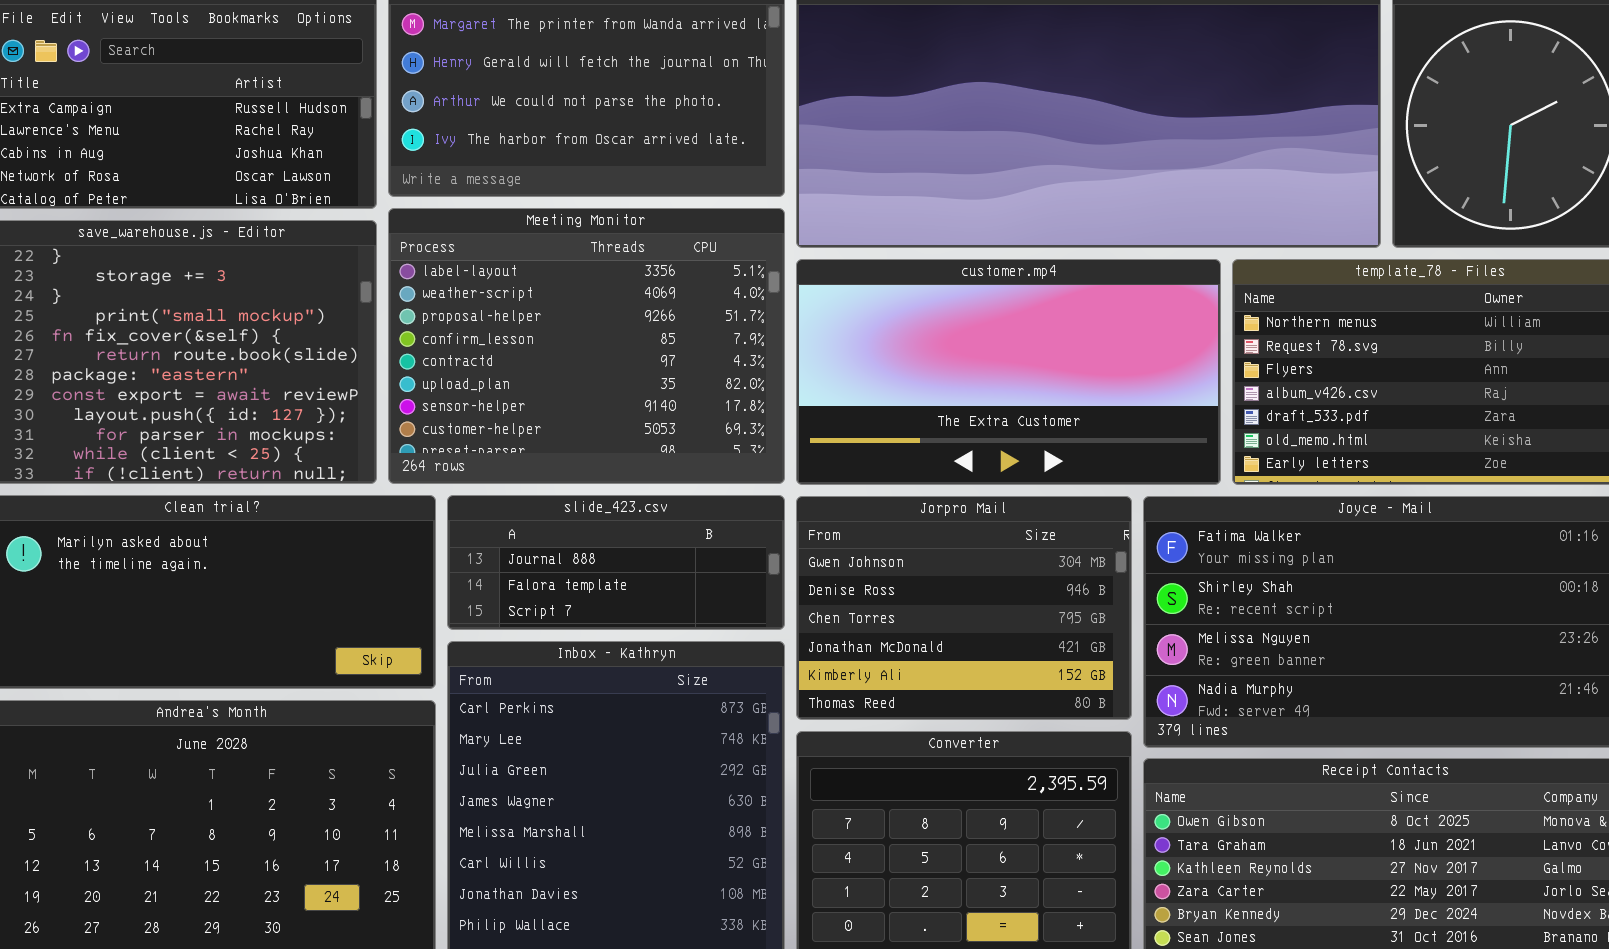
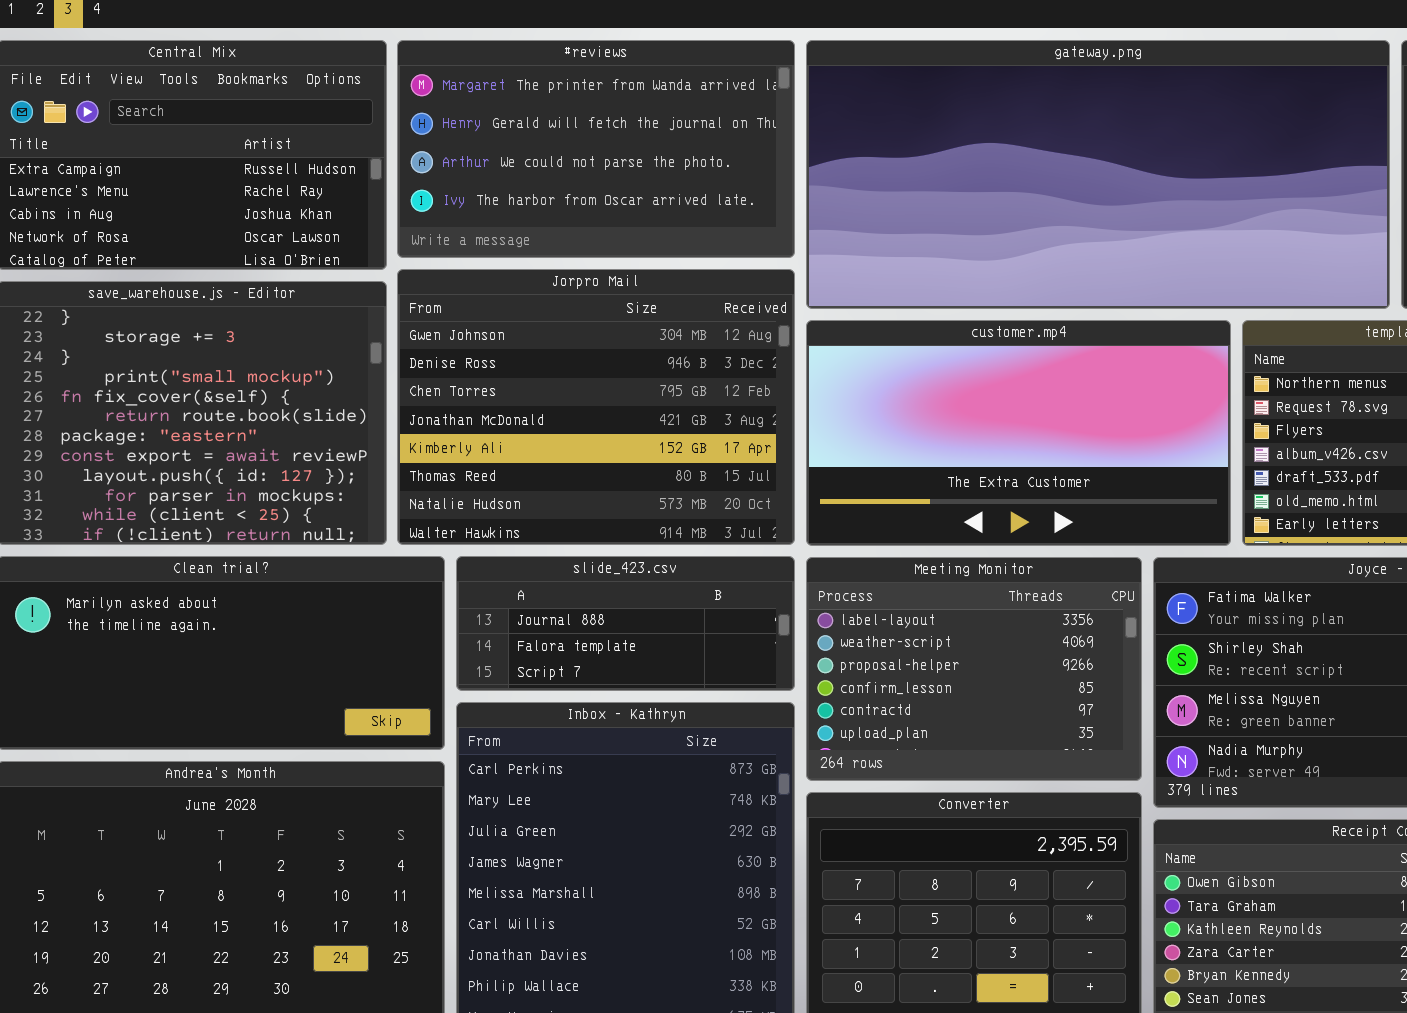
Meeting Monitor: [388,208,785,484] -> [806,557,1142,781], moved, resized
Jorpro Mail: [796,496,1132,720] -> [397,269,795,545], moved, resized

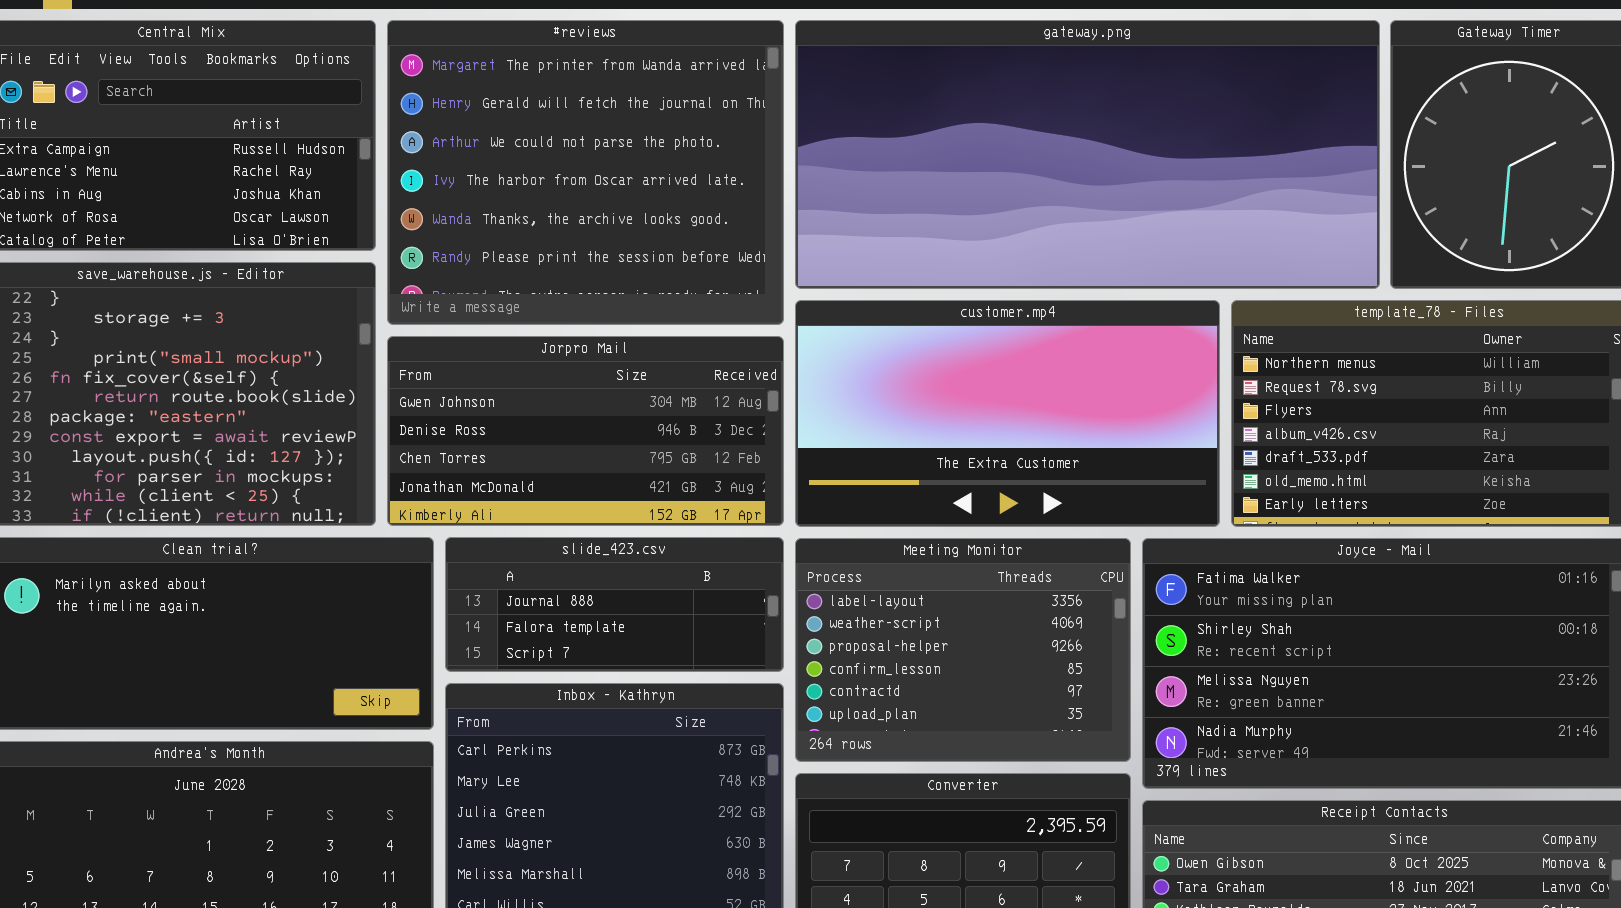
#reviews: [397,40,795,258] -> [387,20,784,325], resized
Jorpro Mail: [397,269,795,545] -> [387,336,784,526], resized

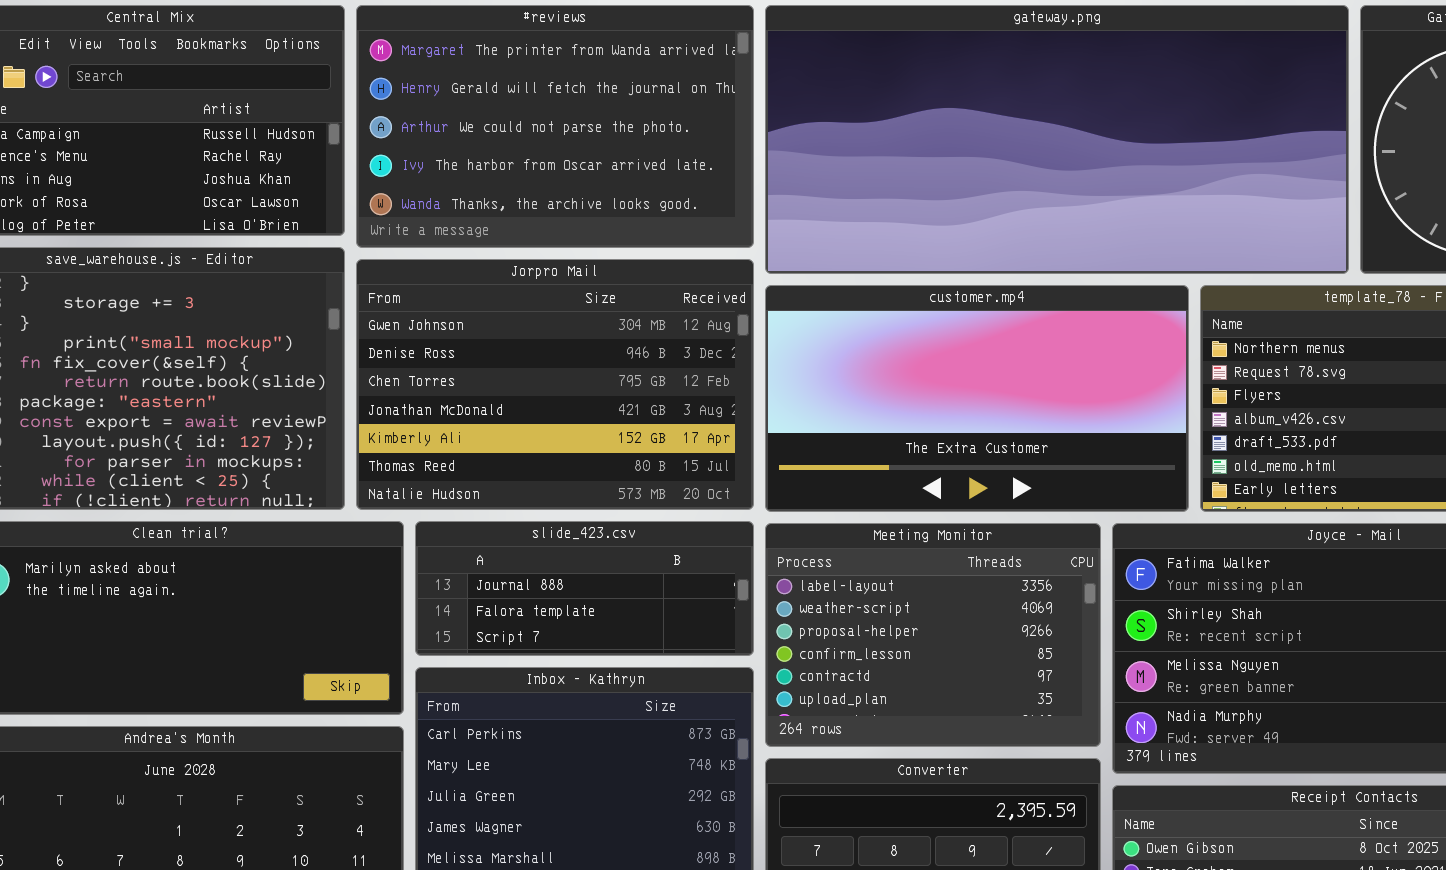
#reviews: [387,20,784,325] -> [356,5,754,248], resized
Jorpro Mail: [387,336,784,526] -> [356,259,754,510], resized

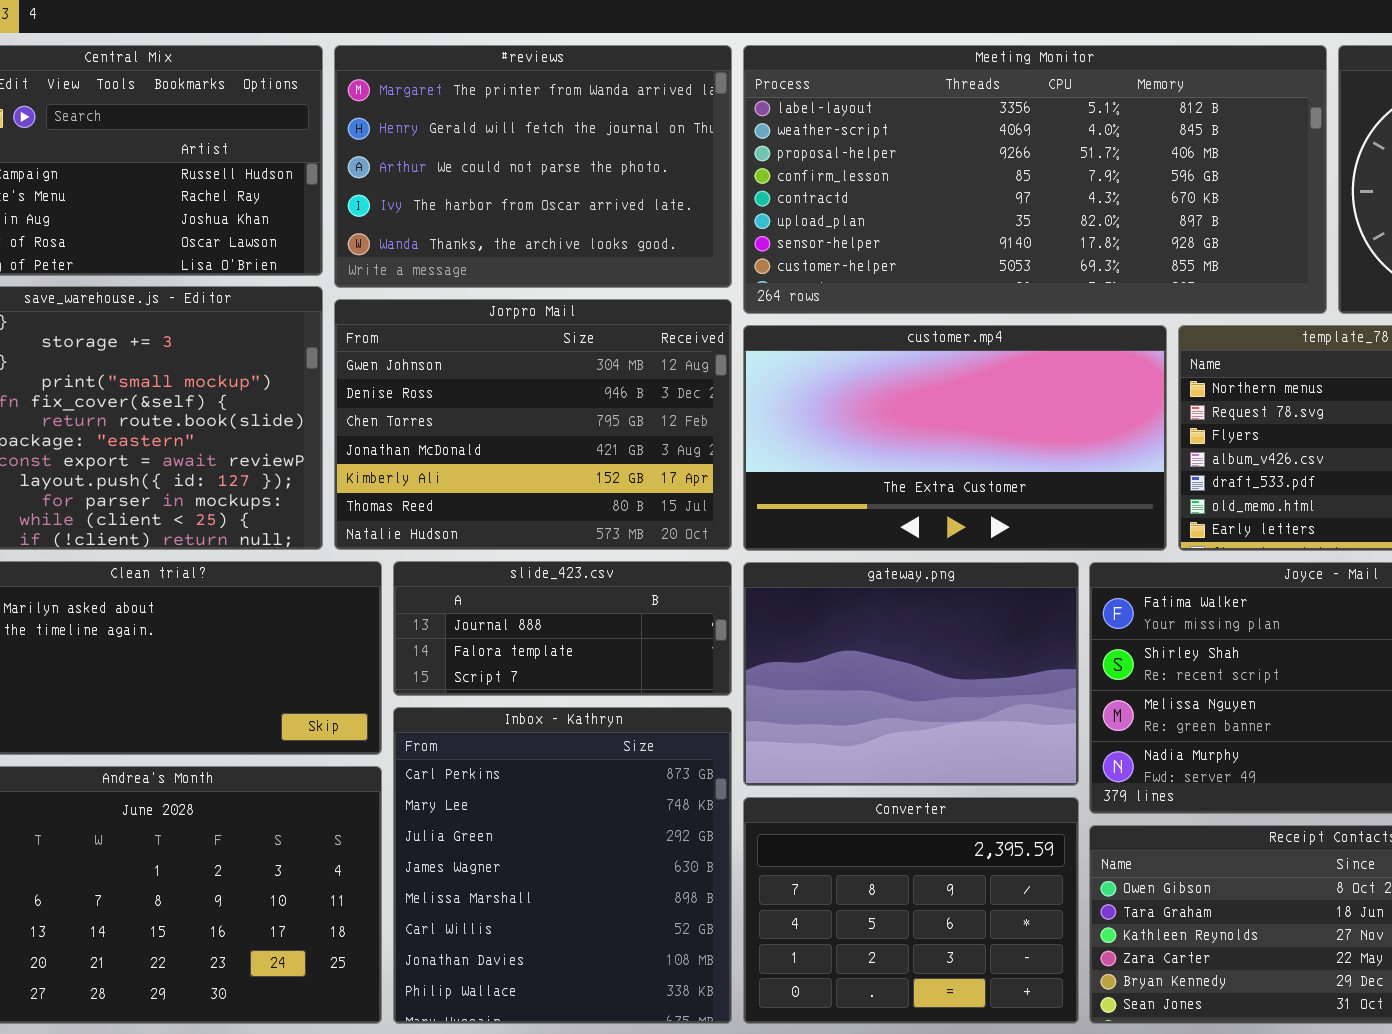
gateway.png: [765,5,1349,274] -> [743,562,1079,786], moved, resized
Meeting Monitor: [765,523,1101,747] -> [743,45,1327,314], moved, resized

